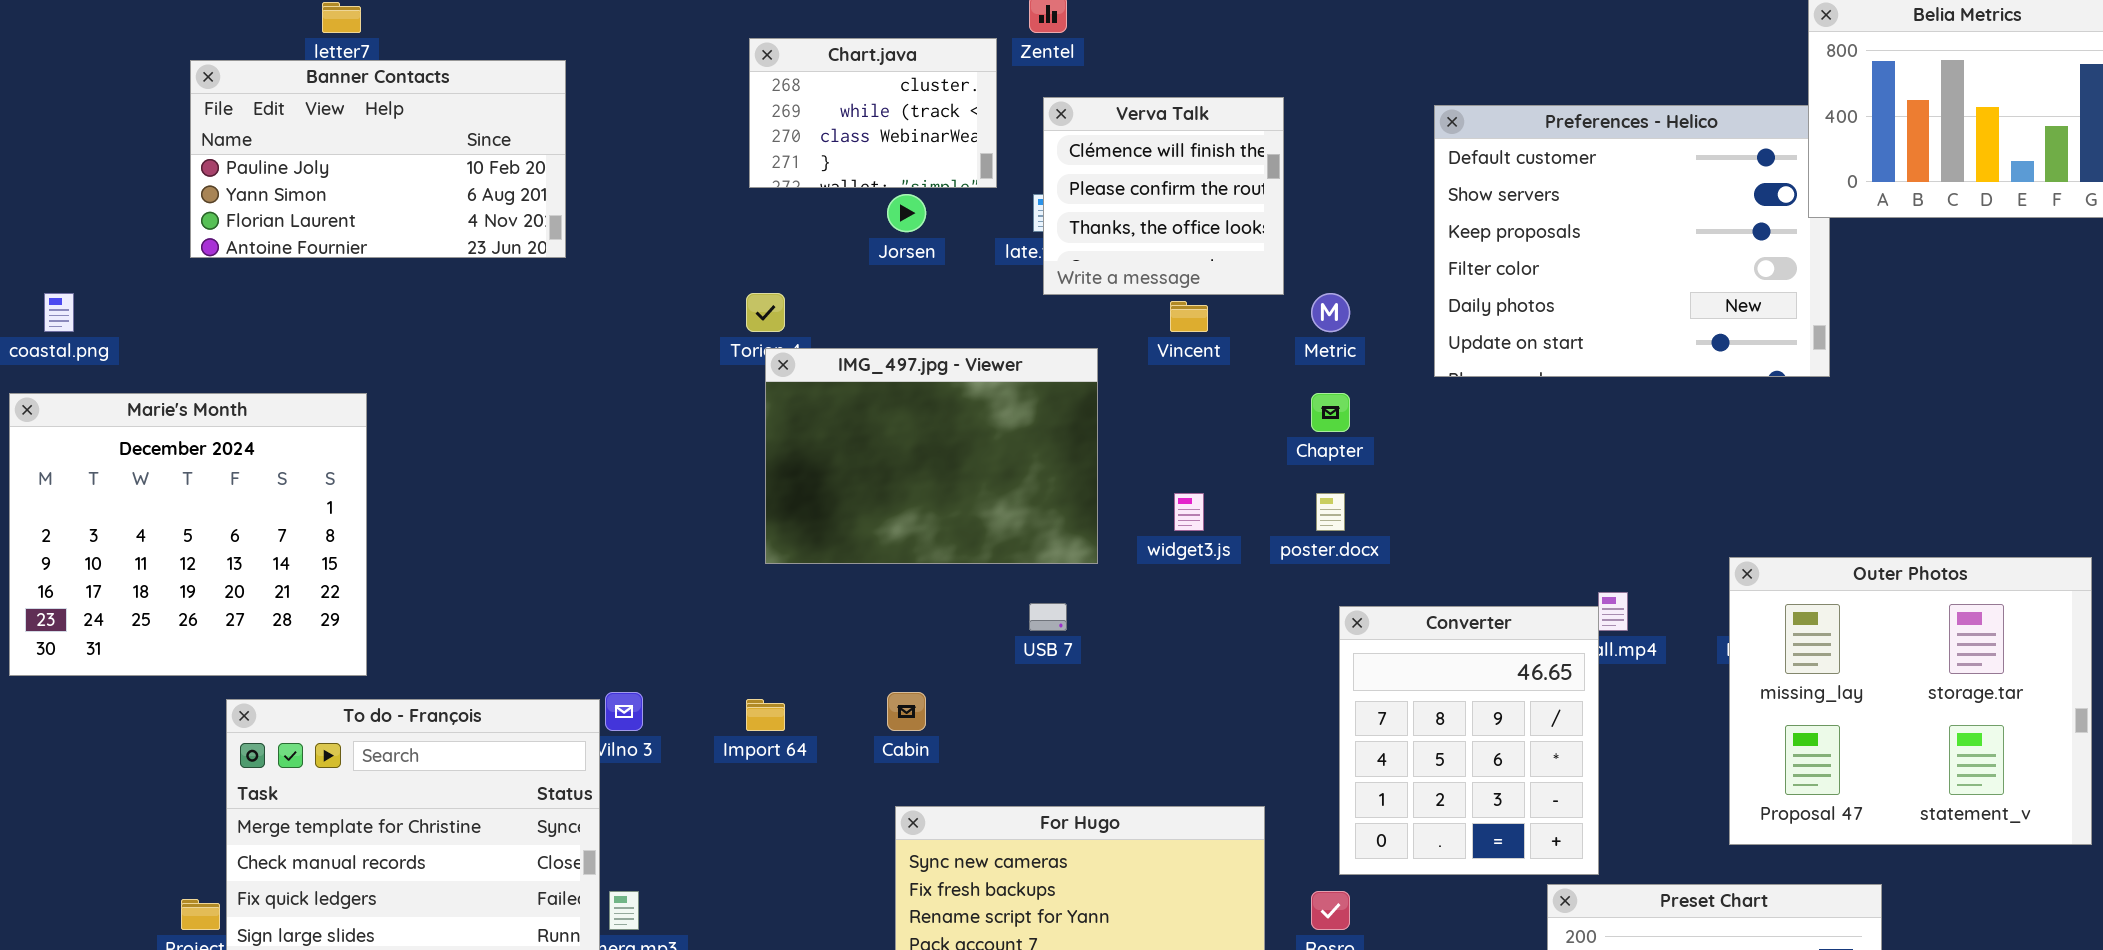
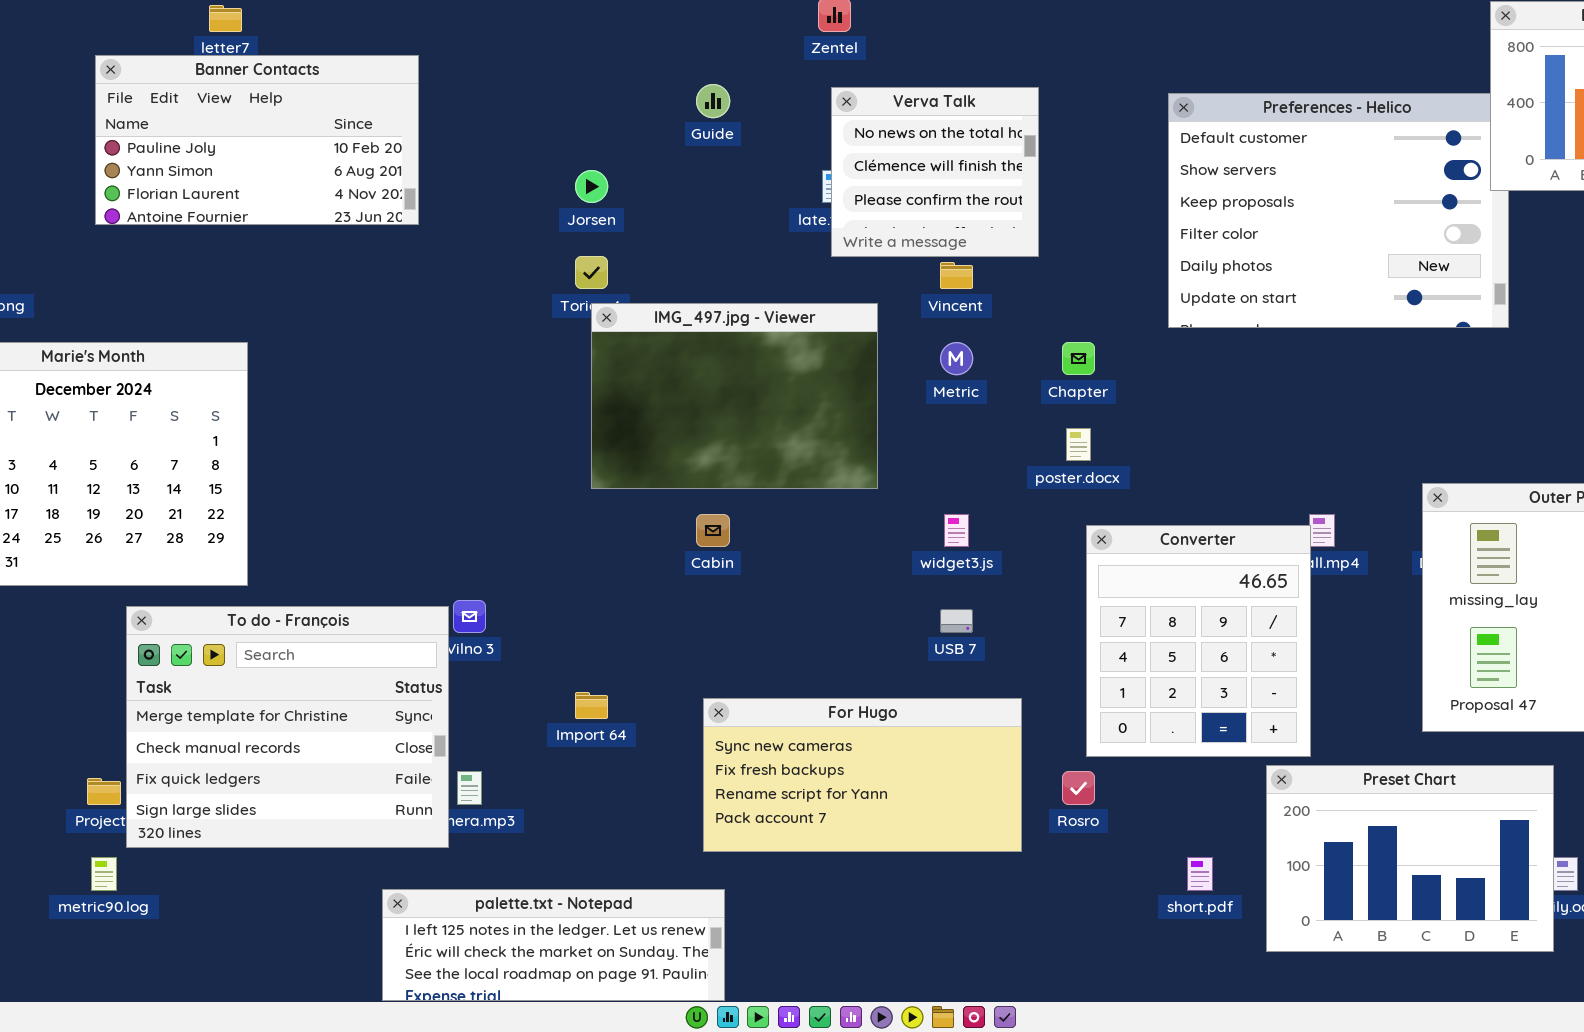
Chart.java: [749,38,997,188] -> none, closed
Verva Talk: [1043,97,1284,295] -> [831,87,1039,257], scrolled up 1 row
Jorsen: [887,194,926,232] -> [575,170,608,203], moved
Metric: [1311,293,1350,332] -> [940,342,973,375], moved
widget3.js: [1174,493,1204,531] -> [944,514,969,547], moved
USB 7: [1029,603,1067,631] -> [940,609,973,633], moved
Cabin: [887,692,926,731] -> [696,514,730,547], moved
Import 64: [746,699,785,731] -> [575,692,608,719], moved

